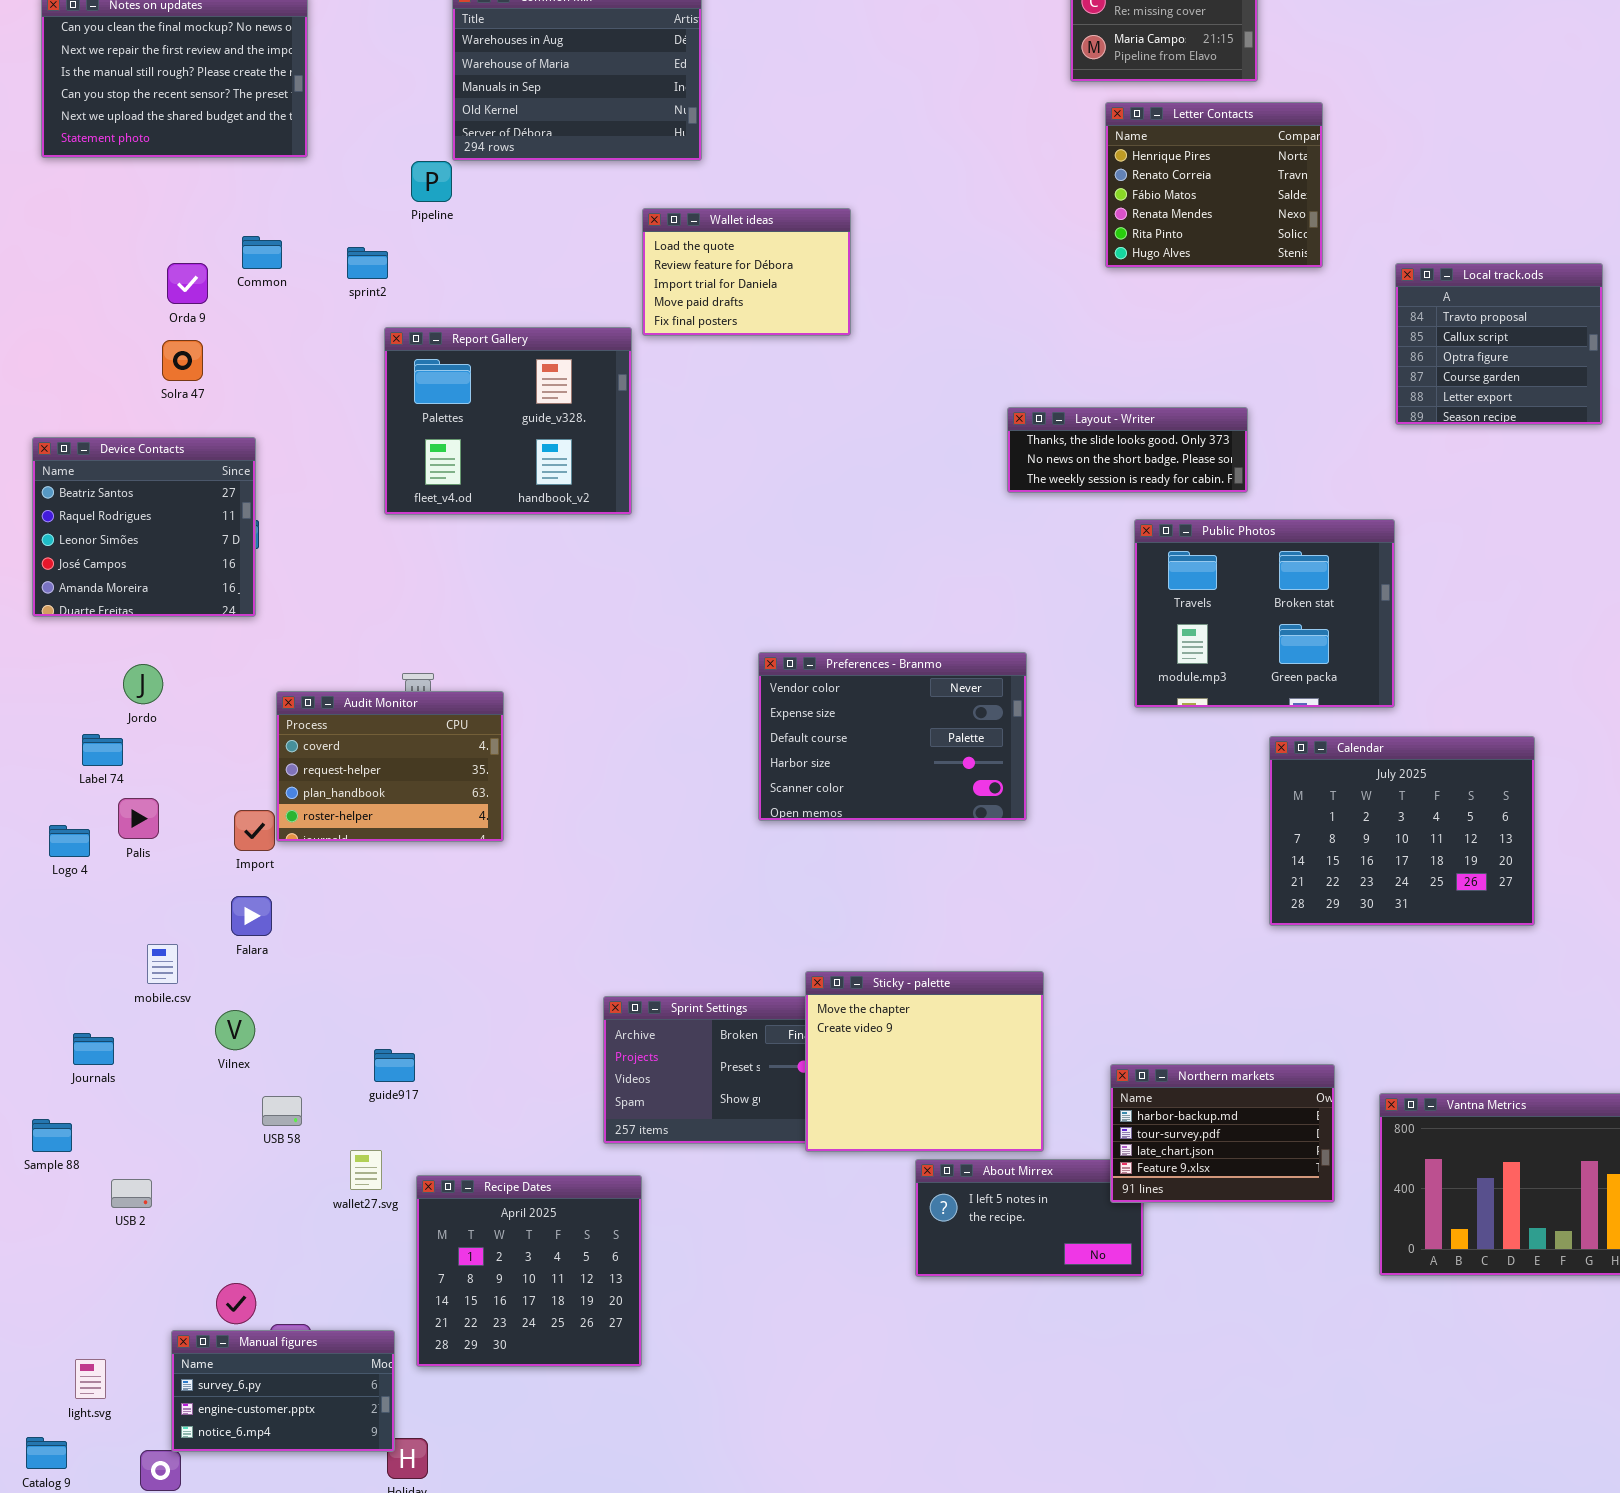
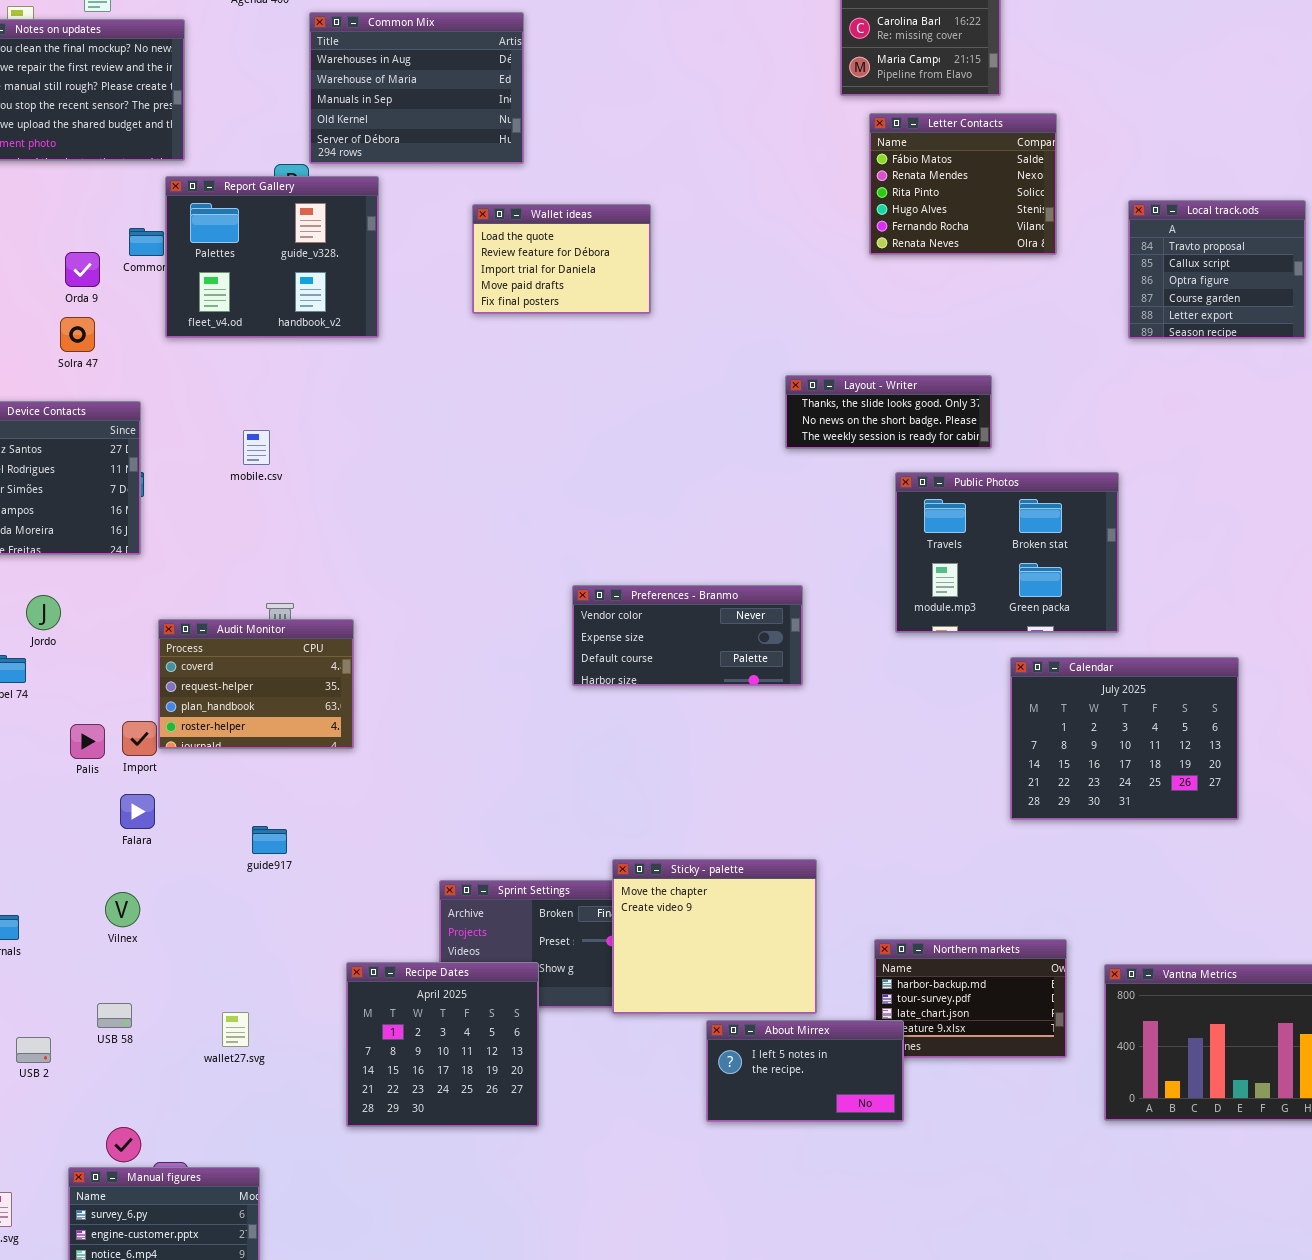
Letter Contacts: [1105,102,1323,268] -> [869,113,1057,255], scrolled down 2 rows
Local track.ods: [1395,263,1603,425] -> [1128,200,1306,339], moved
Report Gallery: [384,327,632,515] -> [165,176,379,338], moved
Preferences - Branmo: [758,652,1027,821] -> [572,585,803,686], resized
Palis: [118,798,159,839] -> [70,724,105,759], moved
mobile.csv: [147,944,178,984] -> [243,430,270,465], moved
guide917: [374,1049,415,1082] -> [252,826,287,854], moved
USB 58: [262,1096,302,1126] -> [97,1003,132,1028], moved
About Mirrex: [915,1159,1144,1277] -> [706,1020,904,1122], raised
Recipe Dates: [416,1175,642,1367] -> [346,962,539,1127], moved

